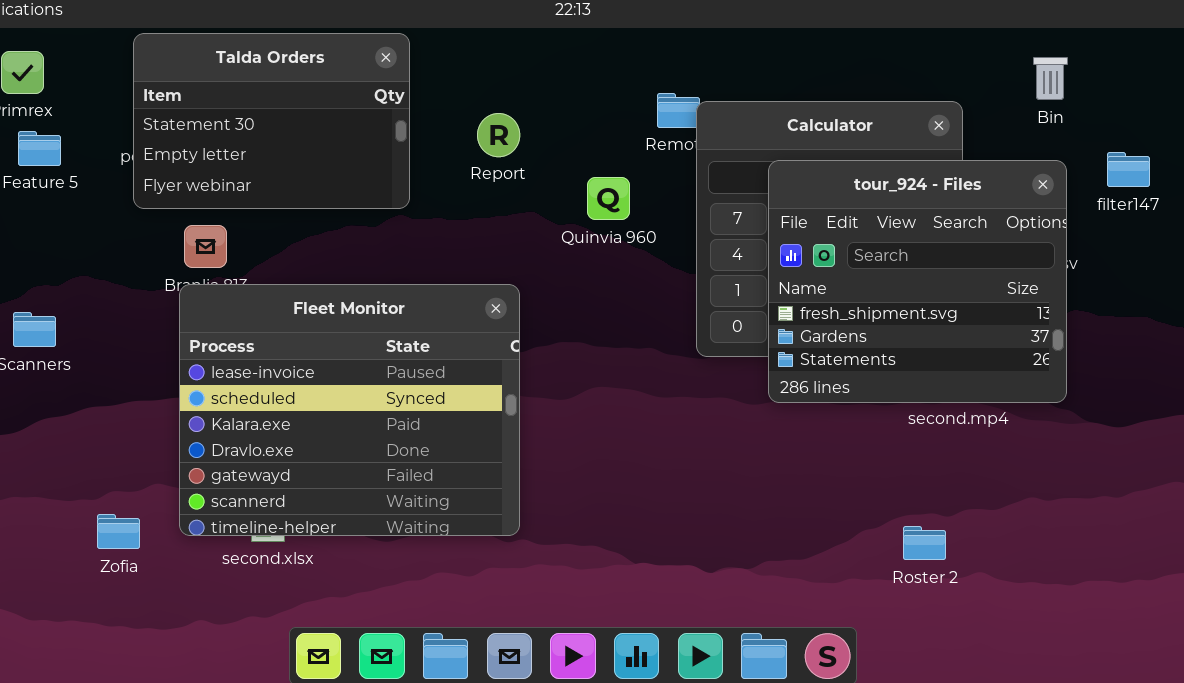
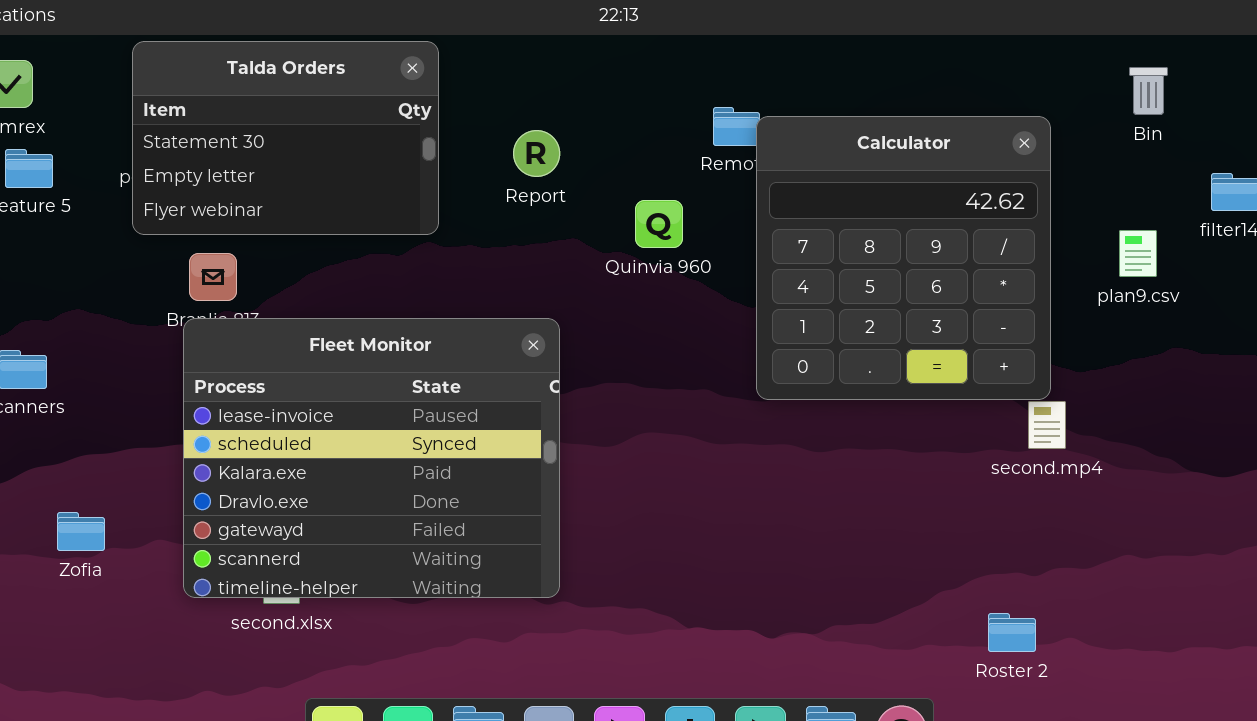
tour_924 - Files: [768,160,1067,403] -> none, closed
Zofia: [97,514,140,549] -> [57,512,105,551], moved
Roster 2: [903,526,946,560] -> [988,613,1036,652], moved

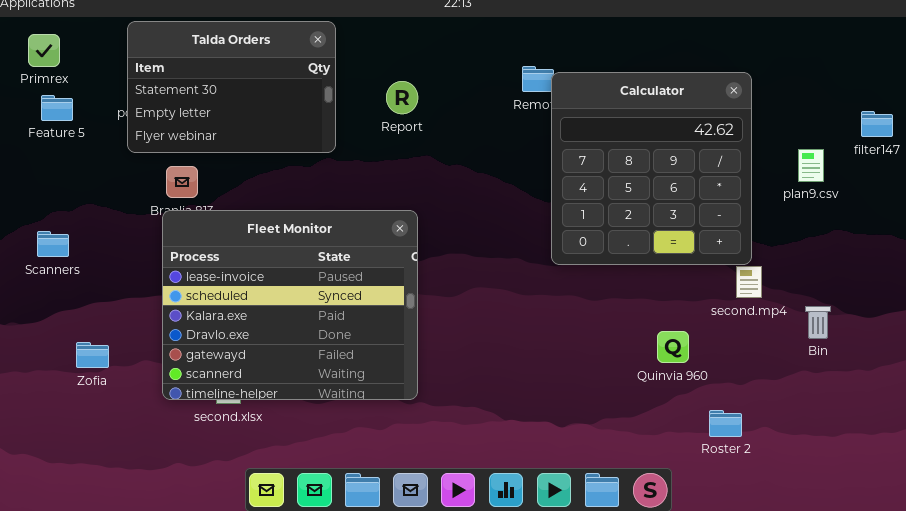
Bin: [1129,67,1168,115] -> [805,306,831,339], moved
Quinvia 960: [635,200,683,248] -> [657,331,689,363], moved

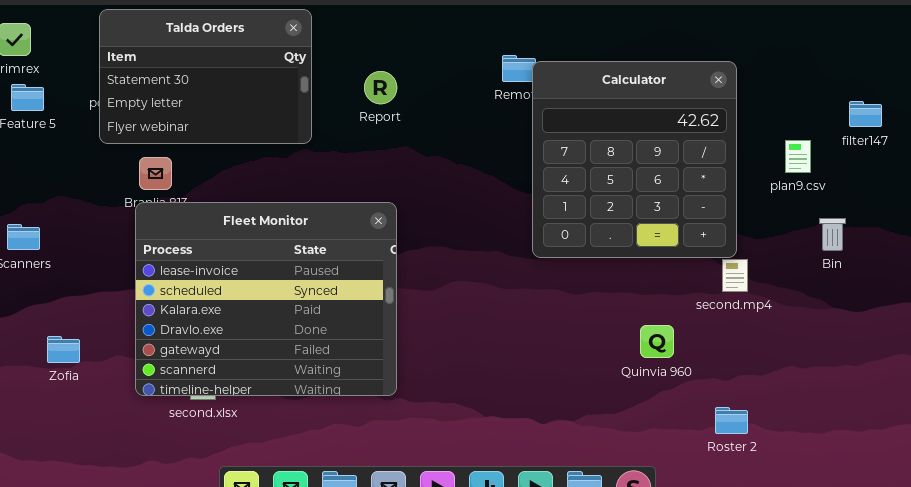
Bin: [805,306,831,339] -> [819,218,846,251], moved
Roster 2: [709,410,742,437] -> [715,407,748,434], moved

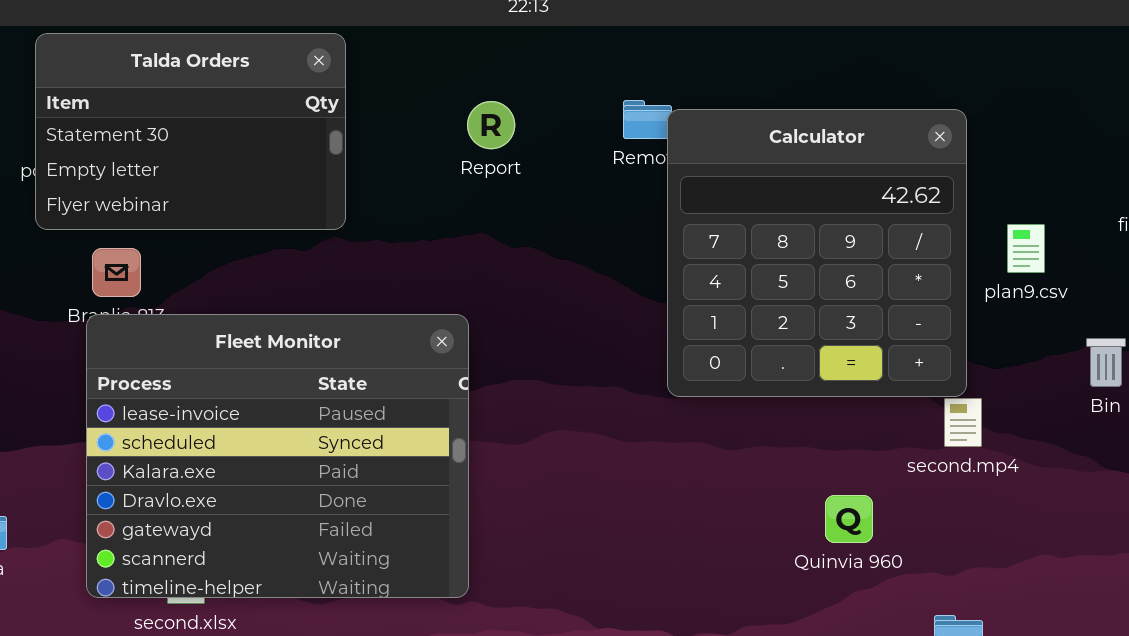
Report: [364,71,397,104] -> [467,101,515,149], moved
plan9.csv: [785,140,811,173] -> [1007,224,1045,273], moved

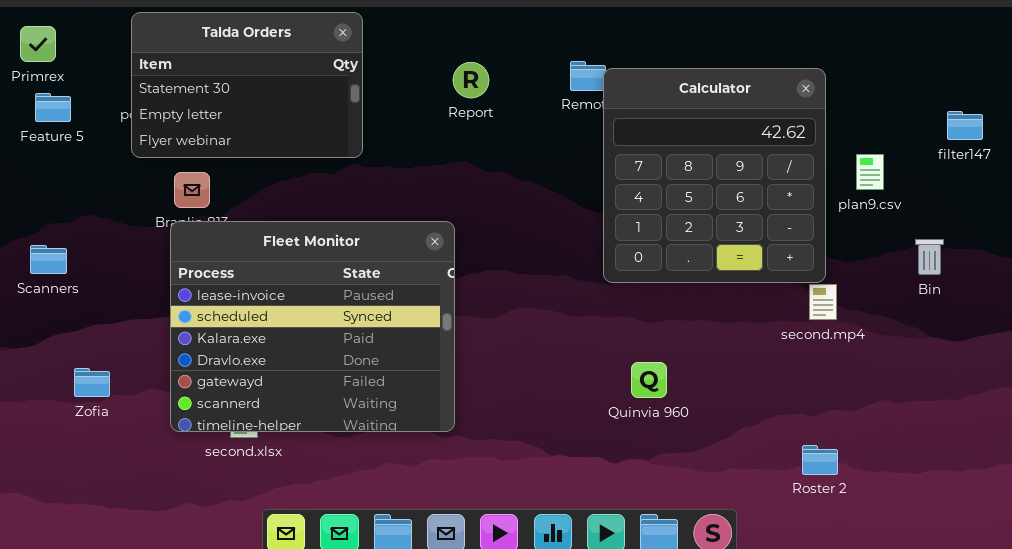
Quinvia 960: [825,495,873,543] -> [631,362,667,398], moved

